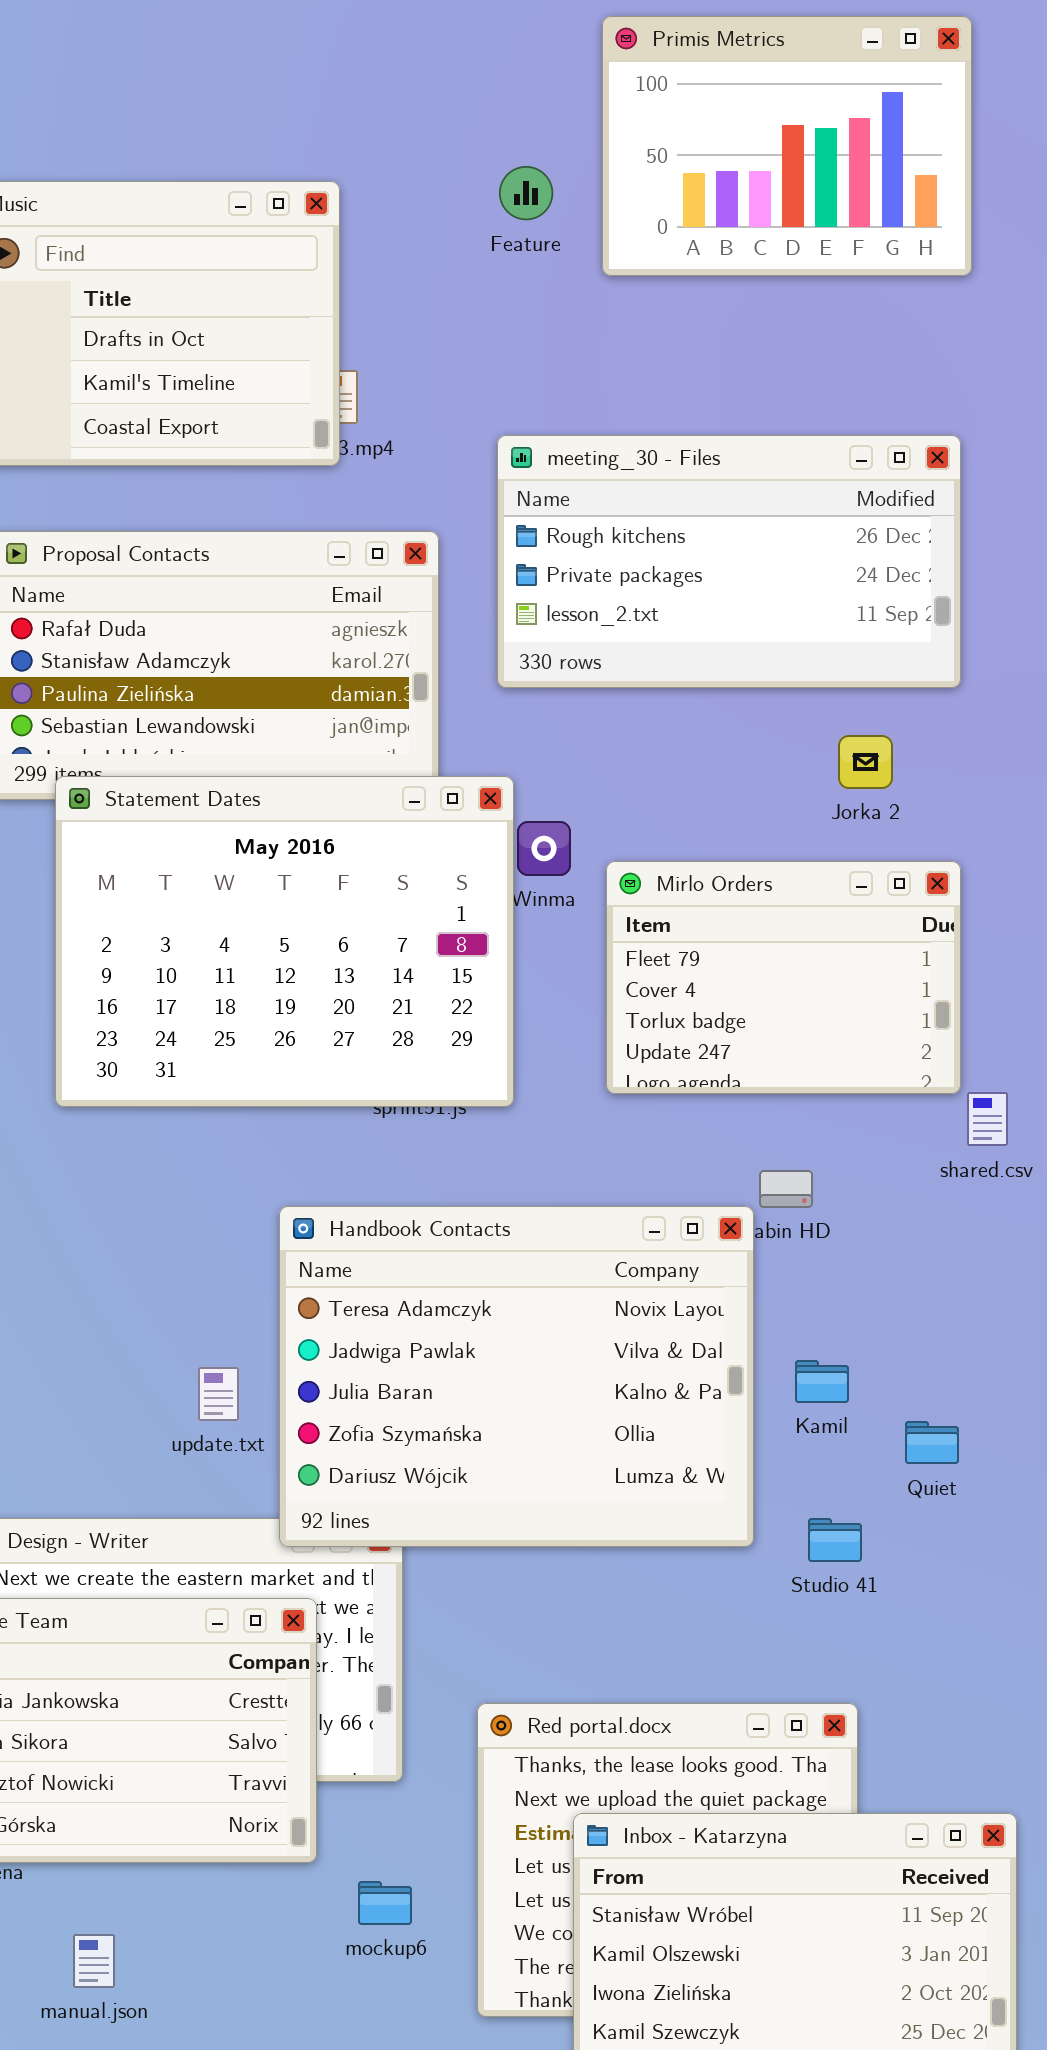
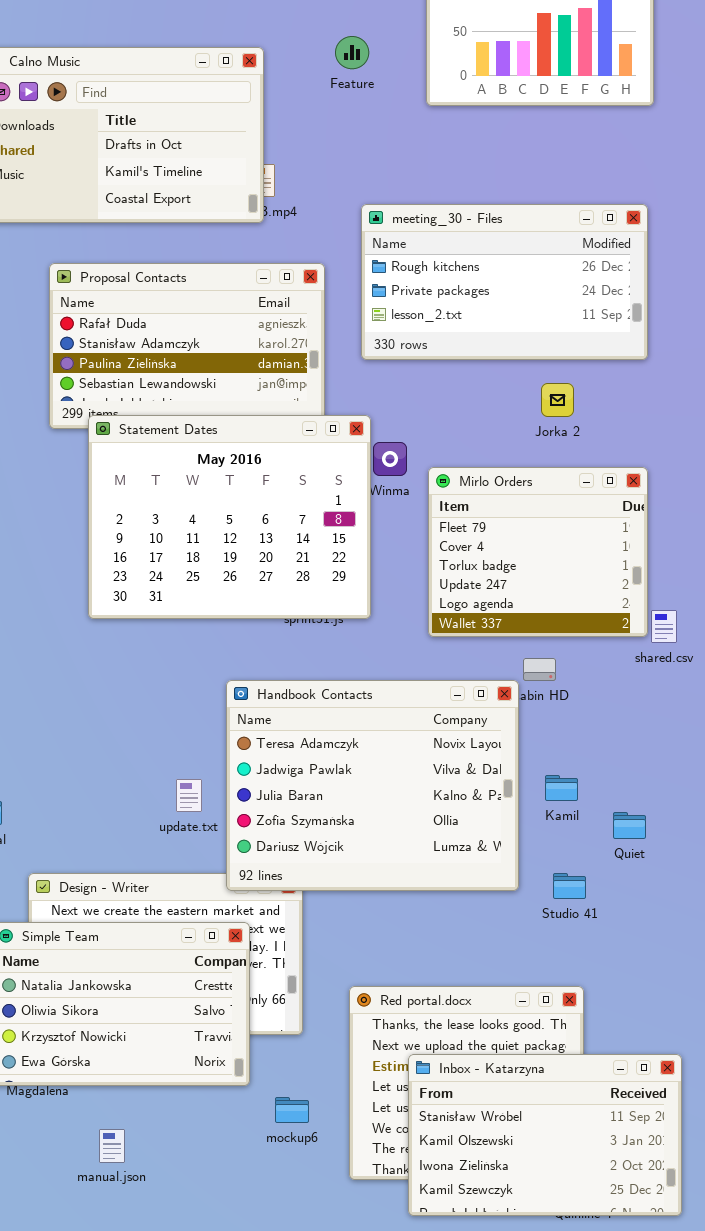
Feature: [499,166,553,220] -> [335,36,369,69], moved
Jorka 2: [838,735,893,789] -> [541,383,574,417], moved
Mirlo Orders: [606,861,961,1094] -> [428,467,648,637], resized

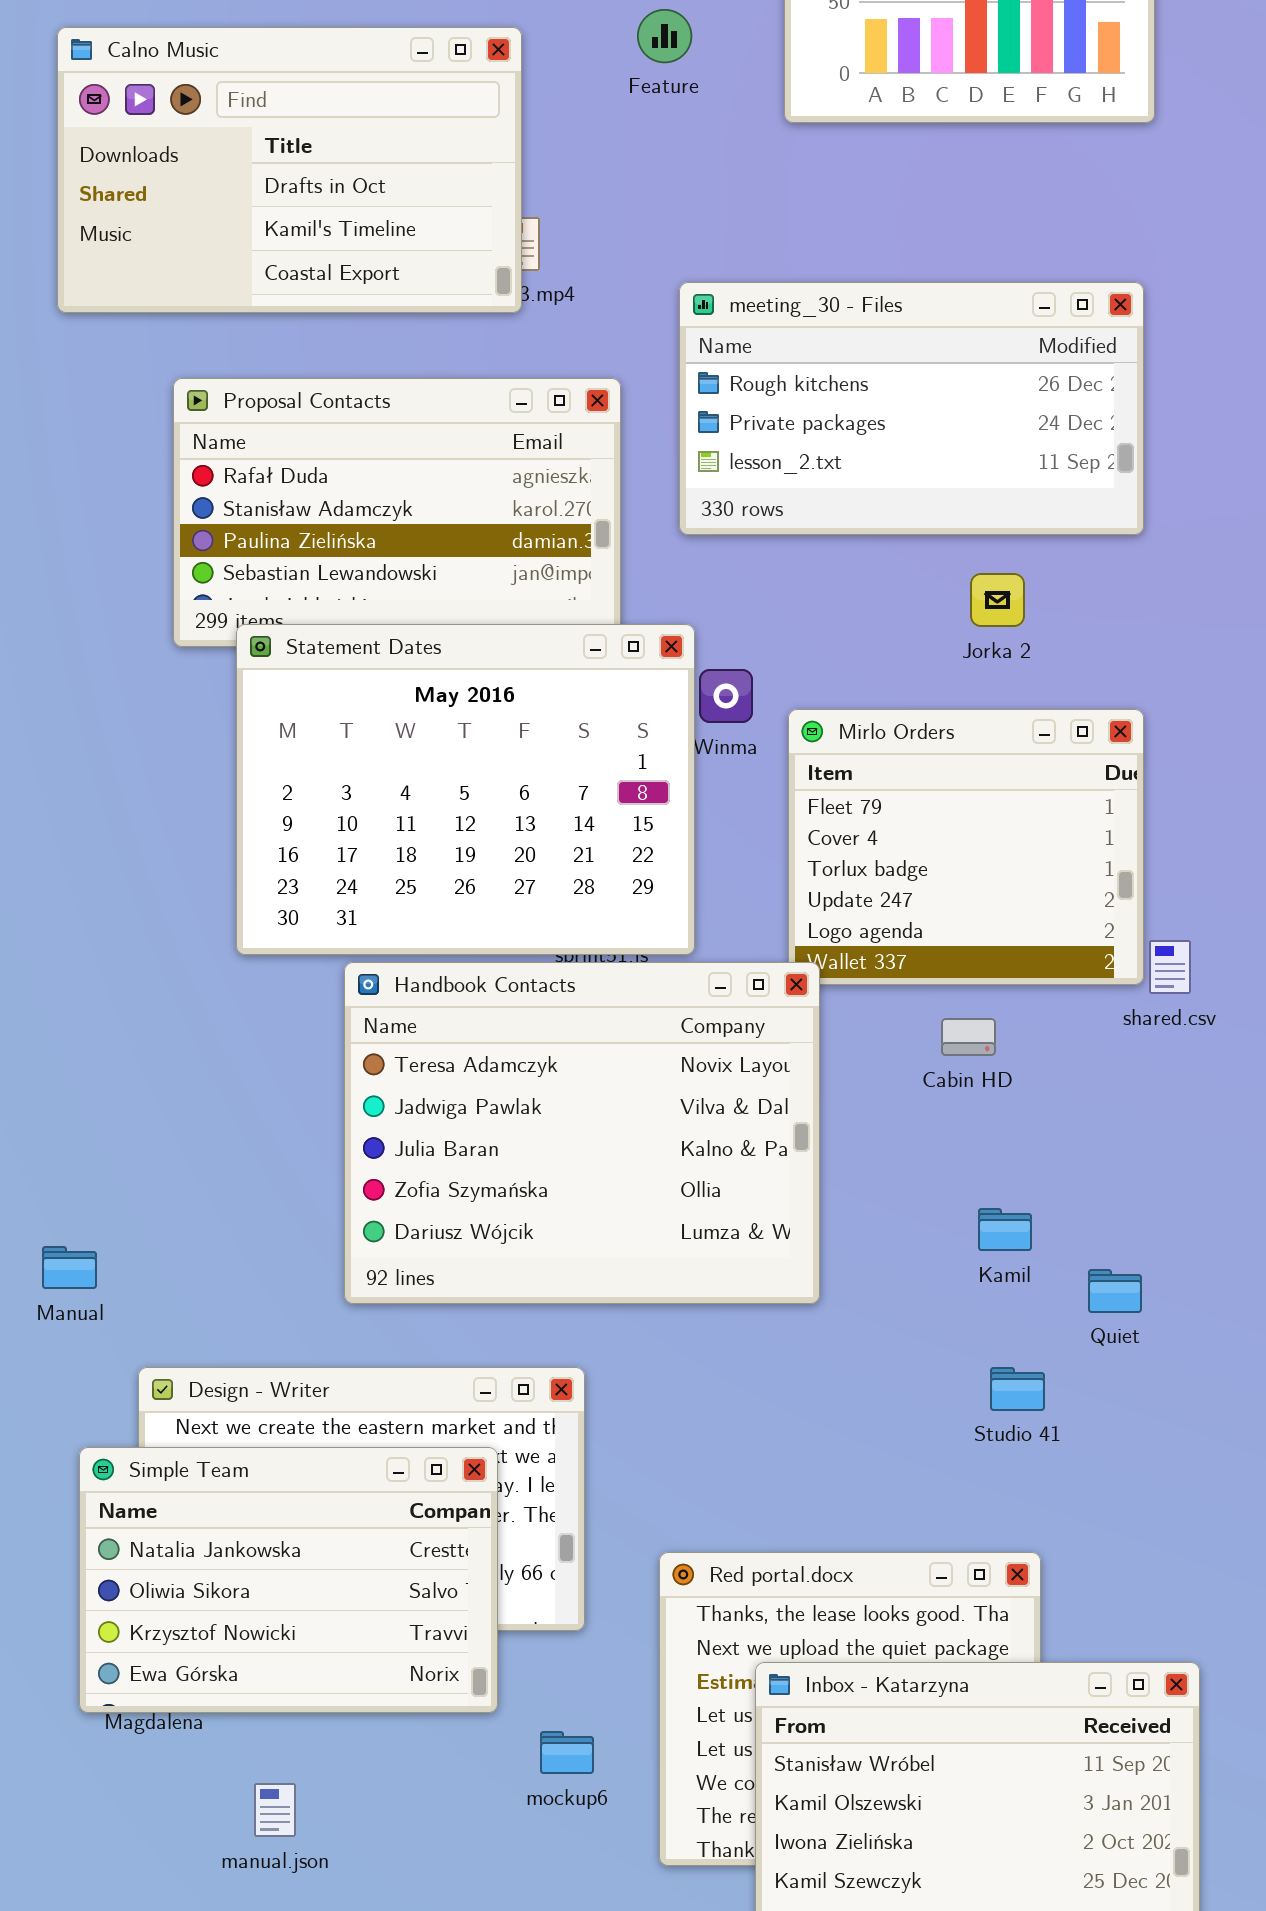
Handbook Contacts: [226,680,519,891] -> [344,962,820,1304], moved

